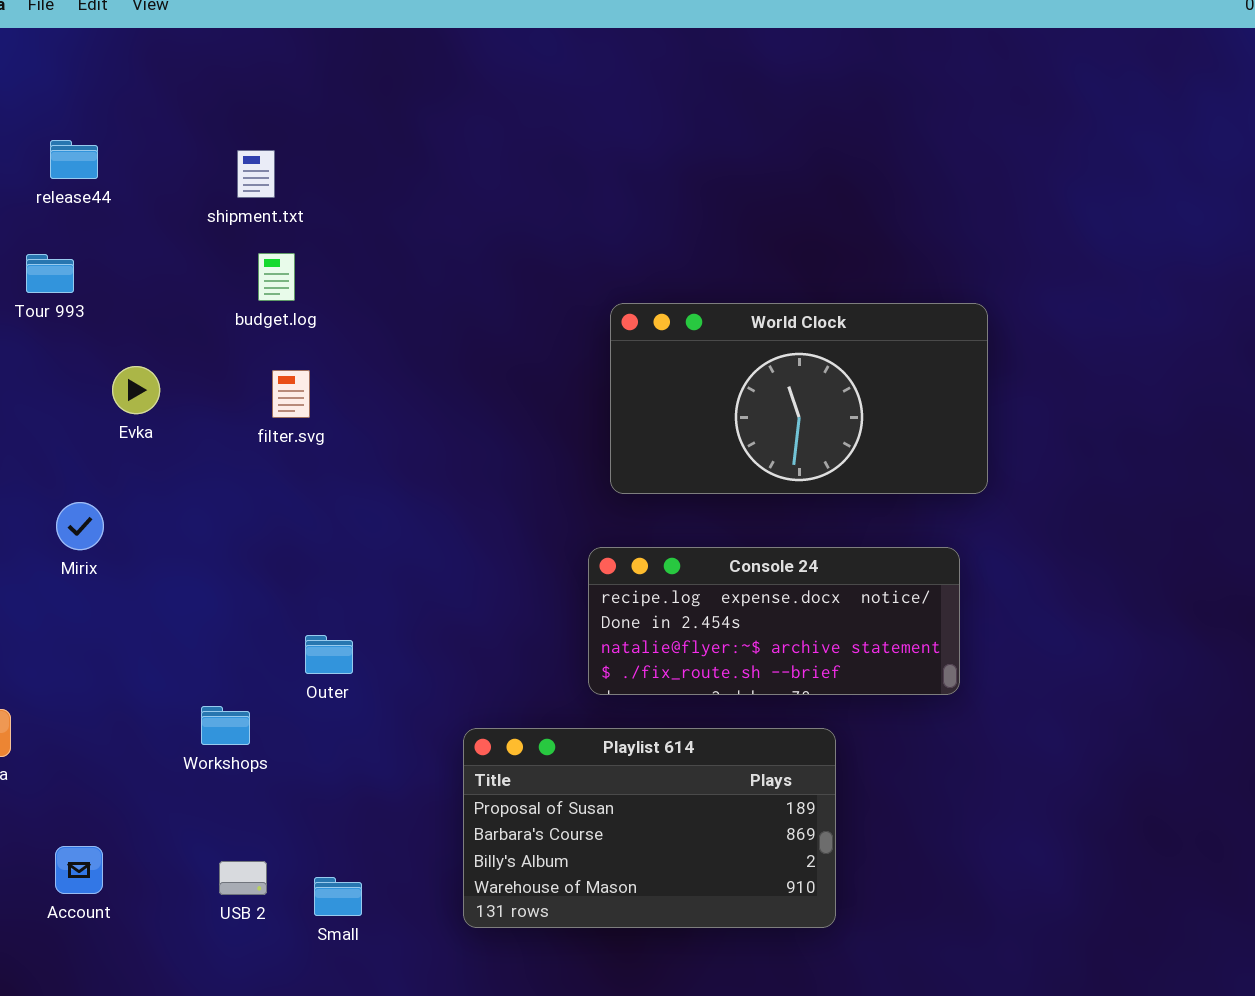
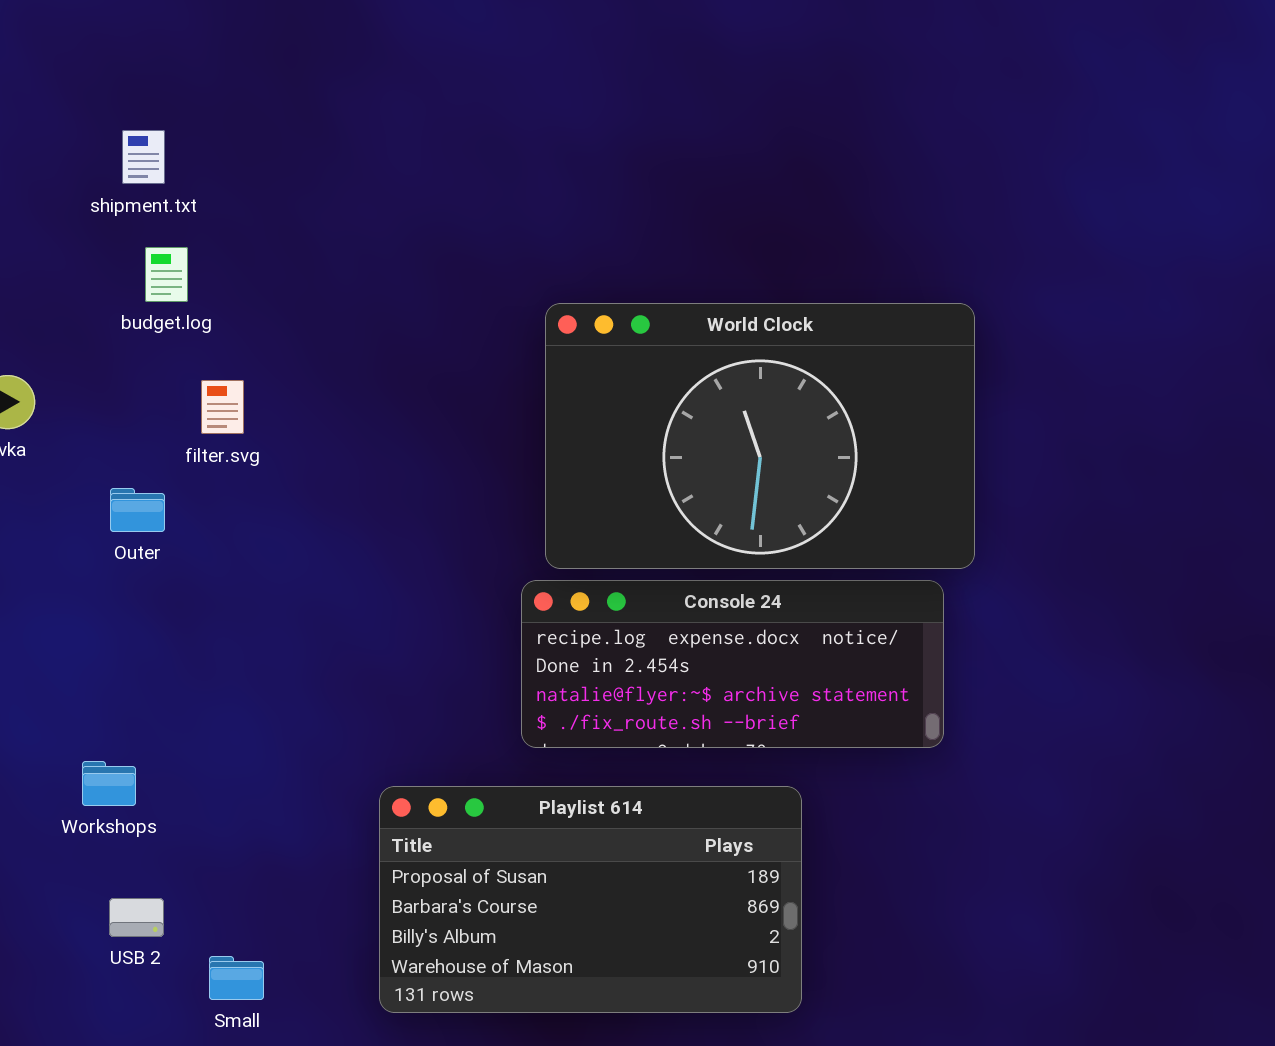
World Clock: [610,303,988,494] -> [545,303,975,569], resized
filter.svg: [272,370,310,418] -> [201,380,244,434], moved
Outer: [305,635,353,674] -> [110,488,165,532], moved
USB 2: [219,861,267,895] -> [109,898,164,937], moved

